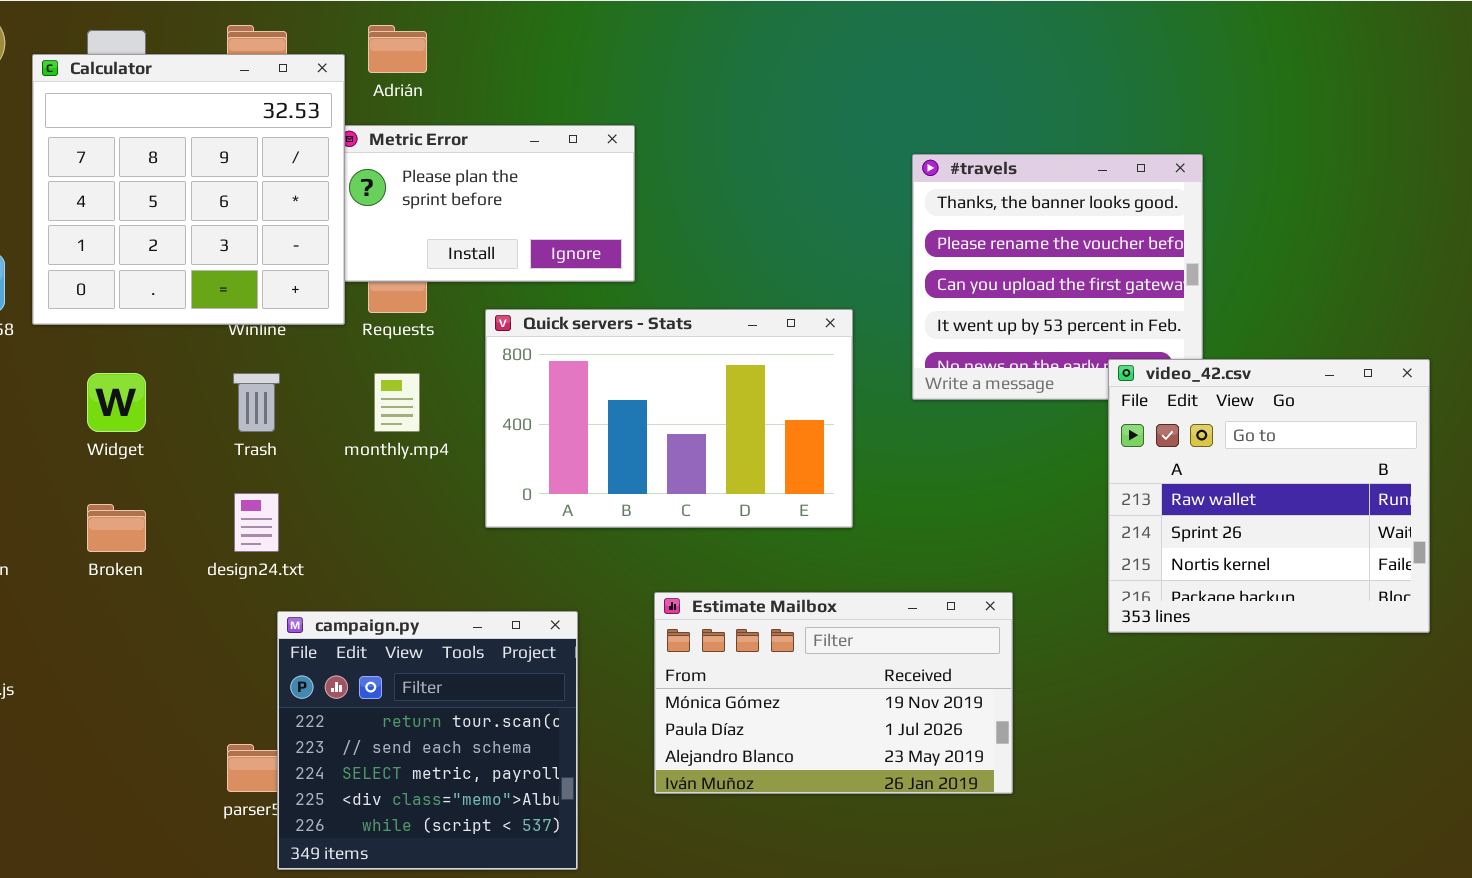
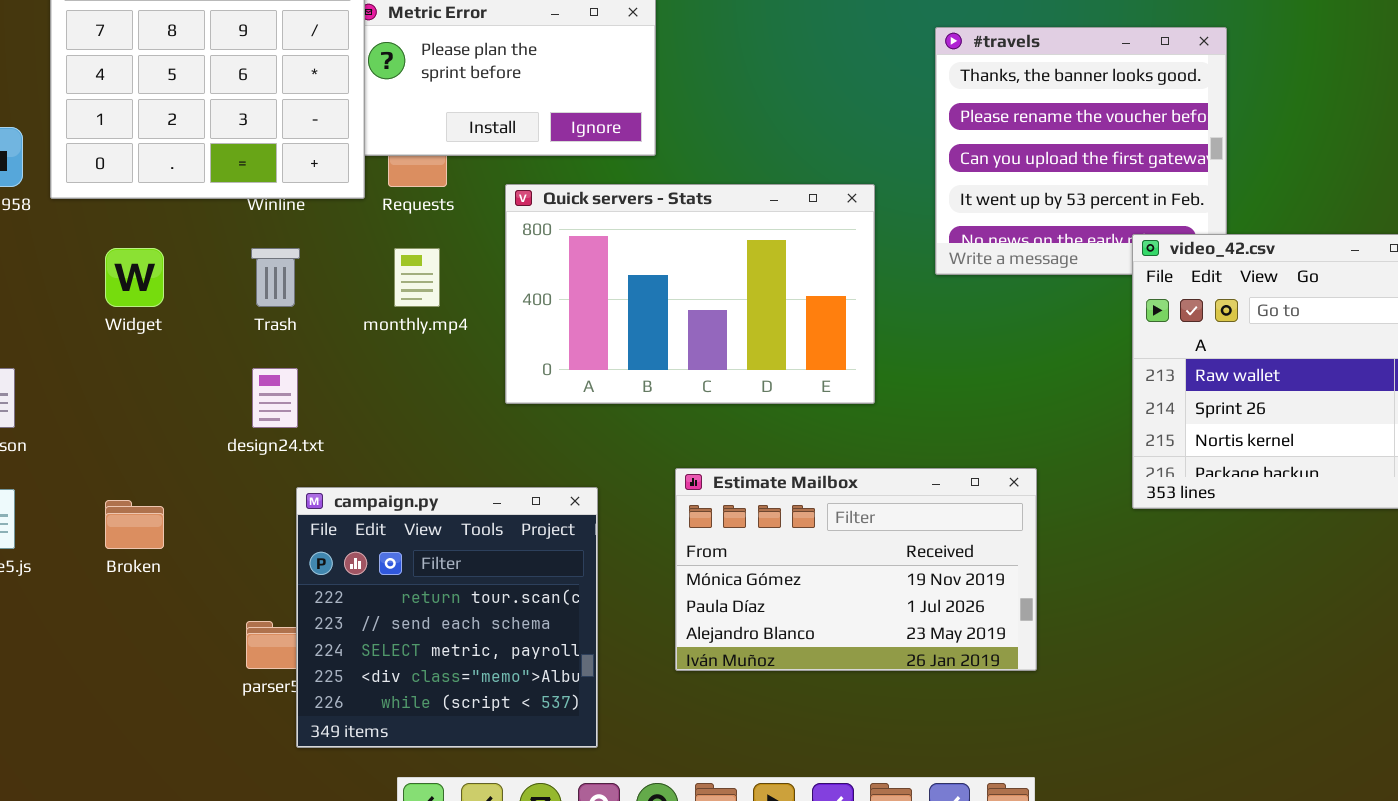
Broken: [87,504,146,552] -> [105,500,164,549], moved

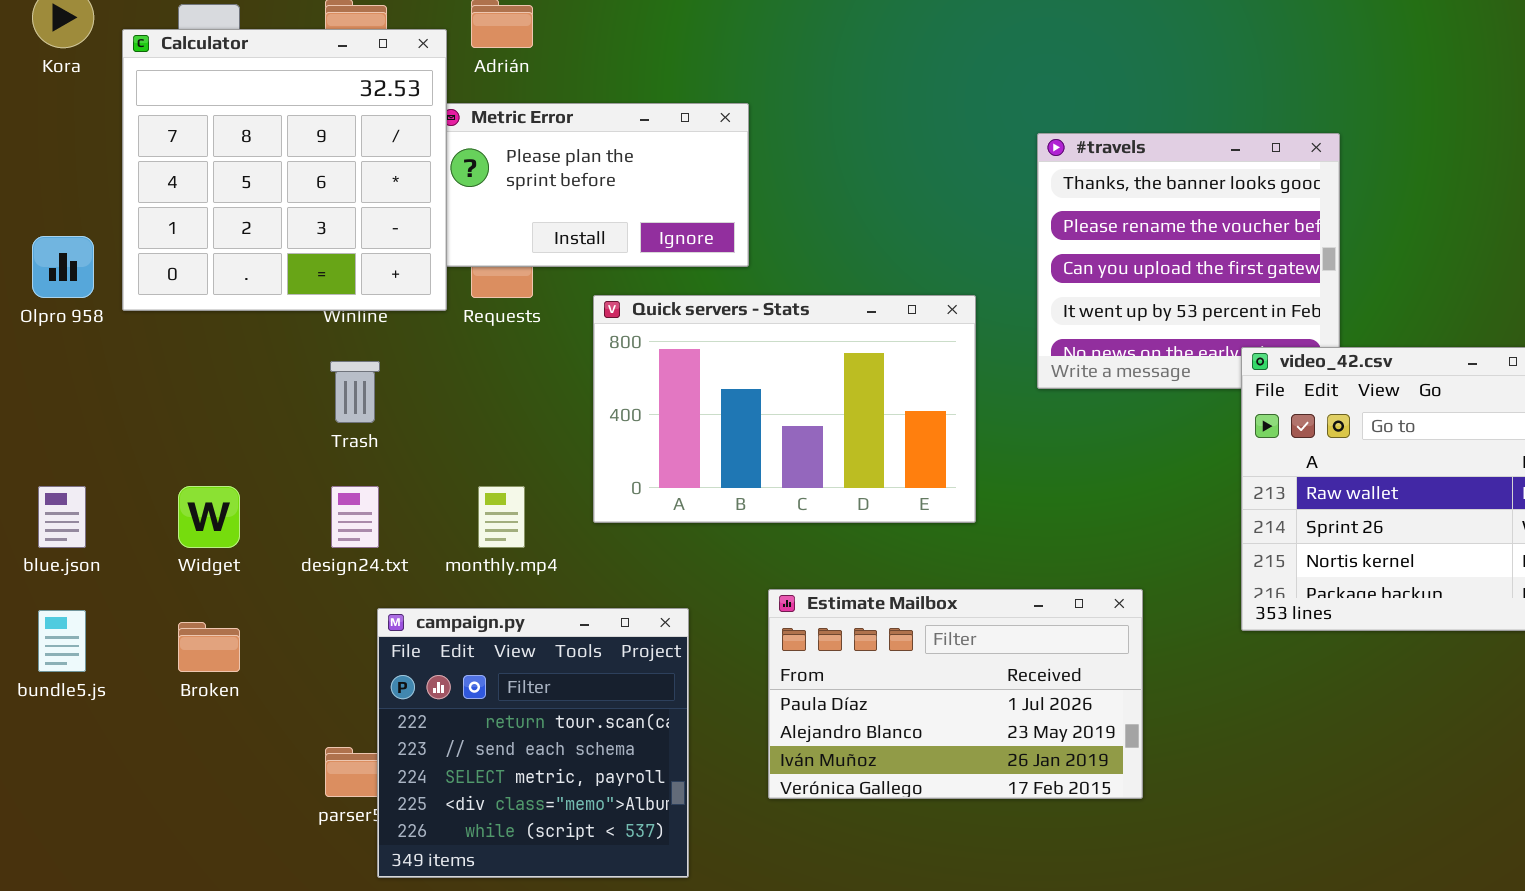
Widget: [105,248,164,307] -> [178,486,240,548], moved
monthly.mp4: [394,248,440,307] -> [478,486,525,548], moved
Estimate Mailbox: [675,468,1037,671] -> [768,589,1143,799], scrolled down 1 row

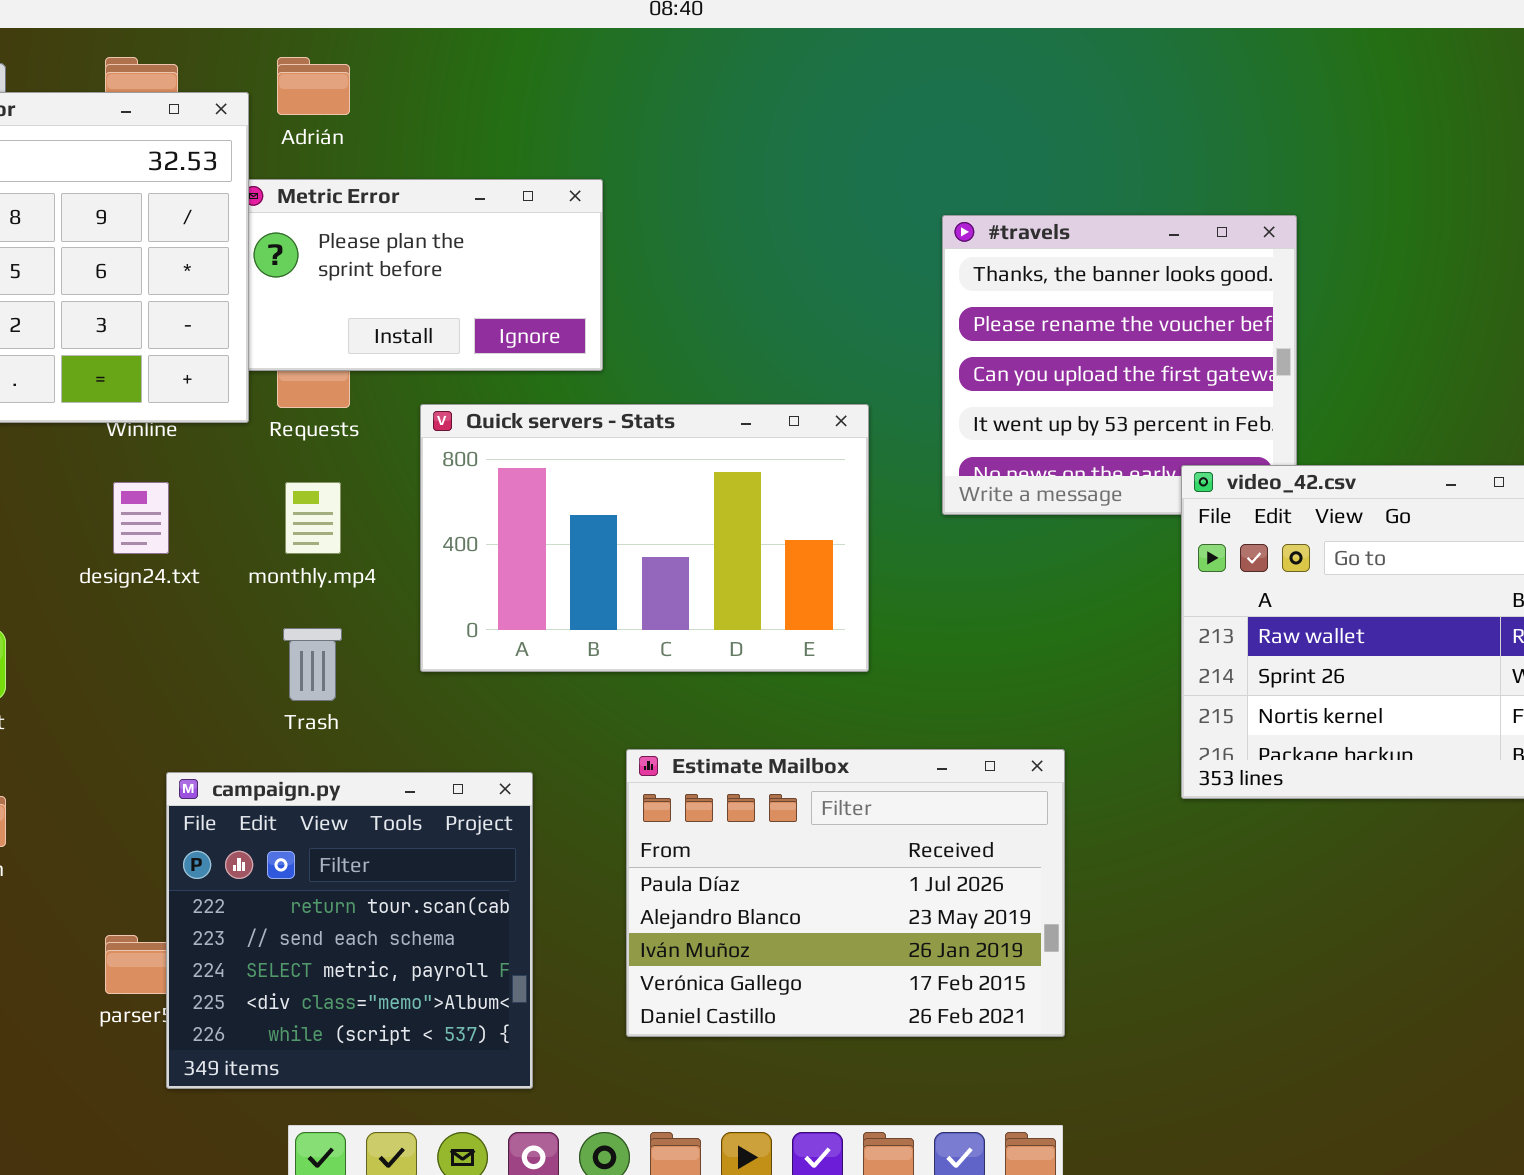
Trash: [330,361,380,423] -> [283,628,342,701], moved
design24.txt: [331,486,379,548] -> [113,482,169,554], moved
monthly.mp4: [478,486,525,548] -> [285,482,341,554], moved
Estimate Mailbox: [768,589,1143,799] -> [626,749,1065,1037], resized

